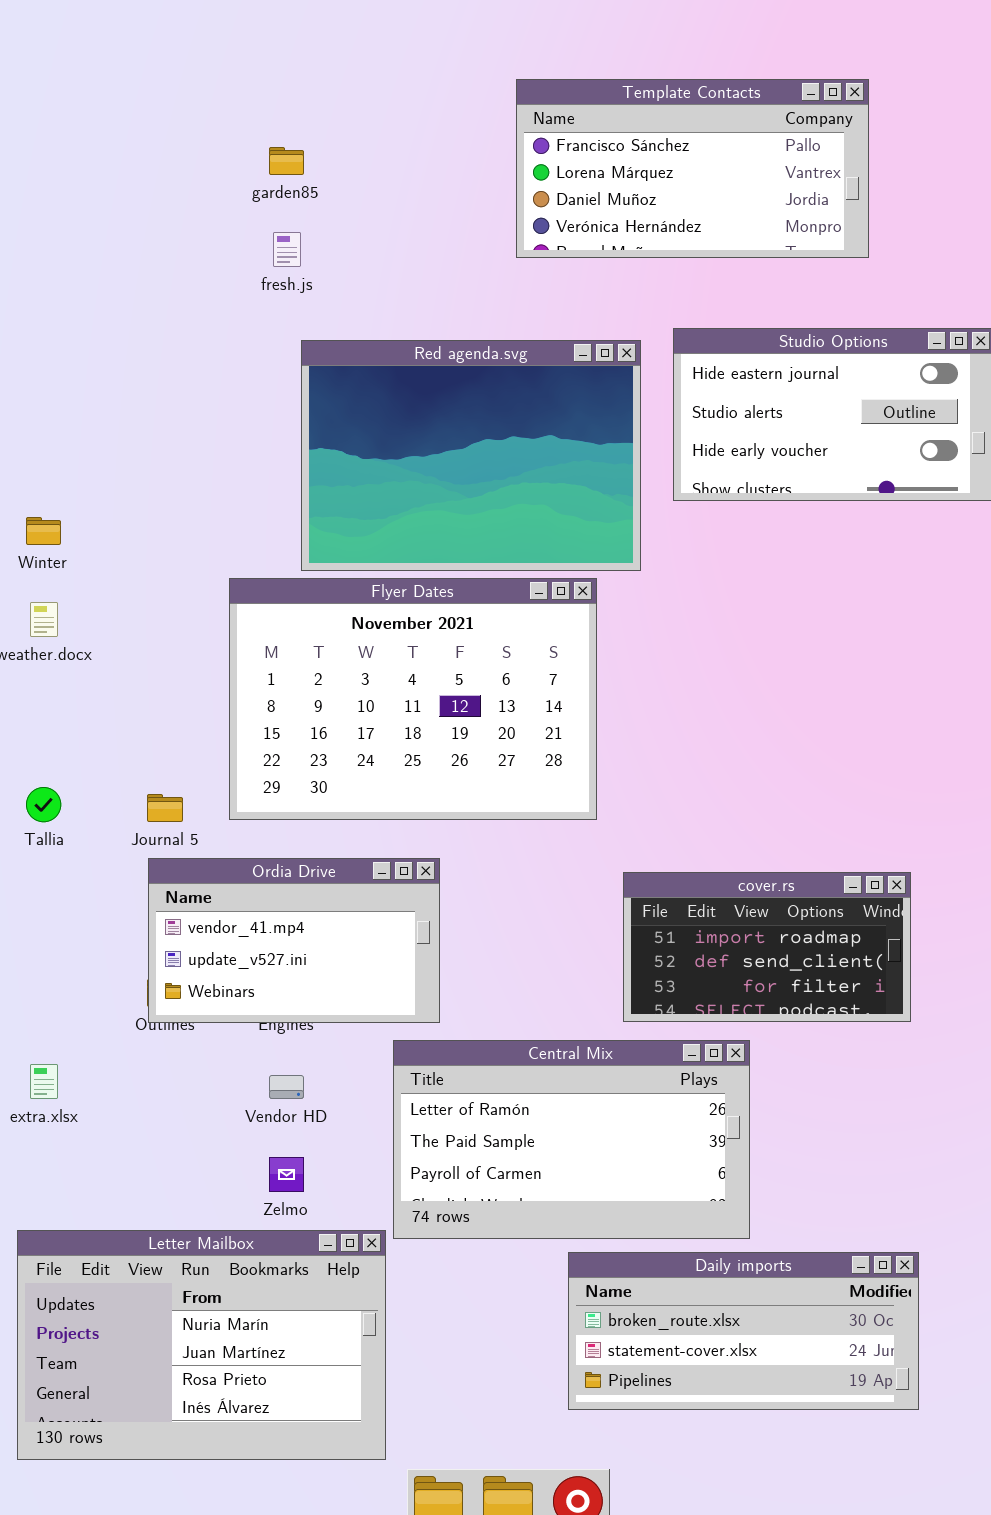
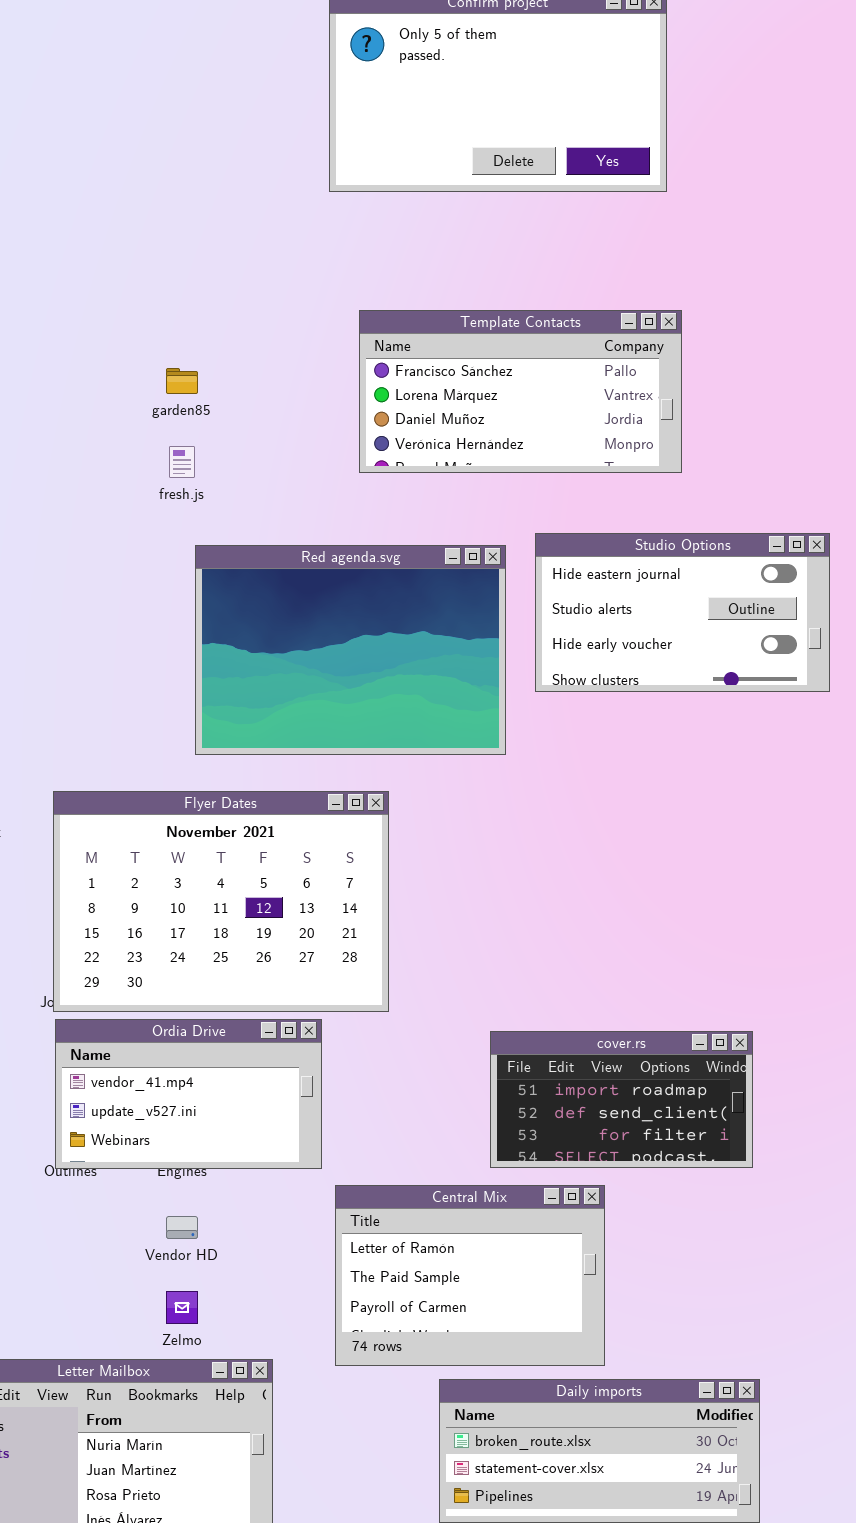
Template Contacts: [516,79,869,258] -> [359,310,682,473], moved
Flyer Dates: [229,578,597,820] -> [53,791,389,1012], moved
Central Mix: [393,1040,750,1239] -> [335,1185,605,1366], resized

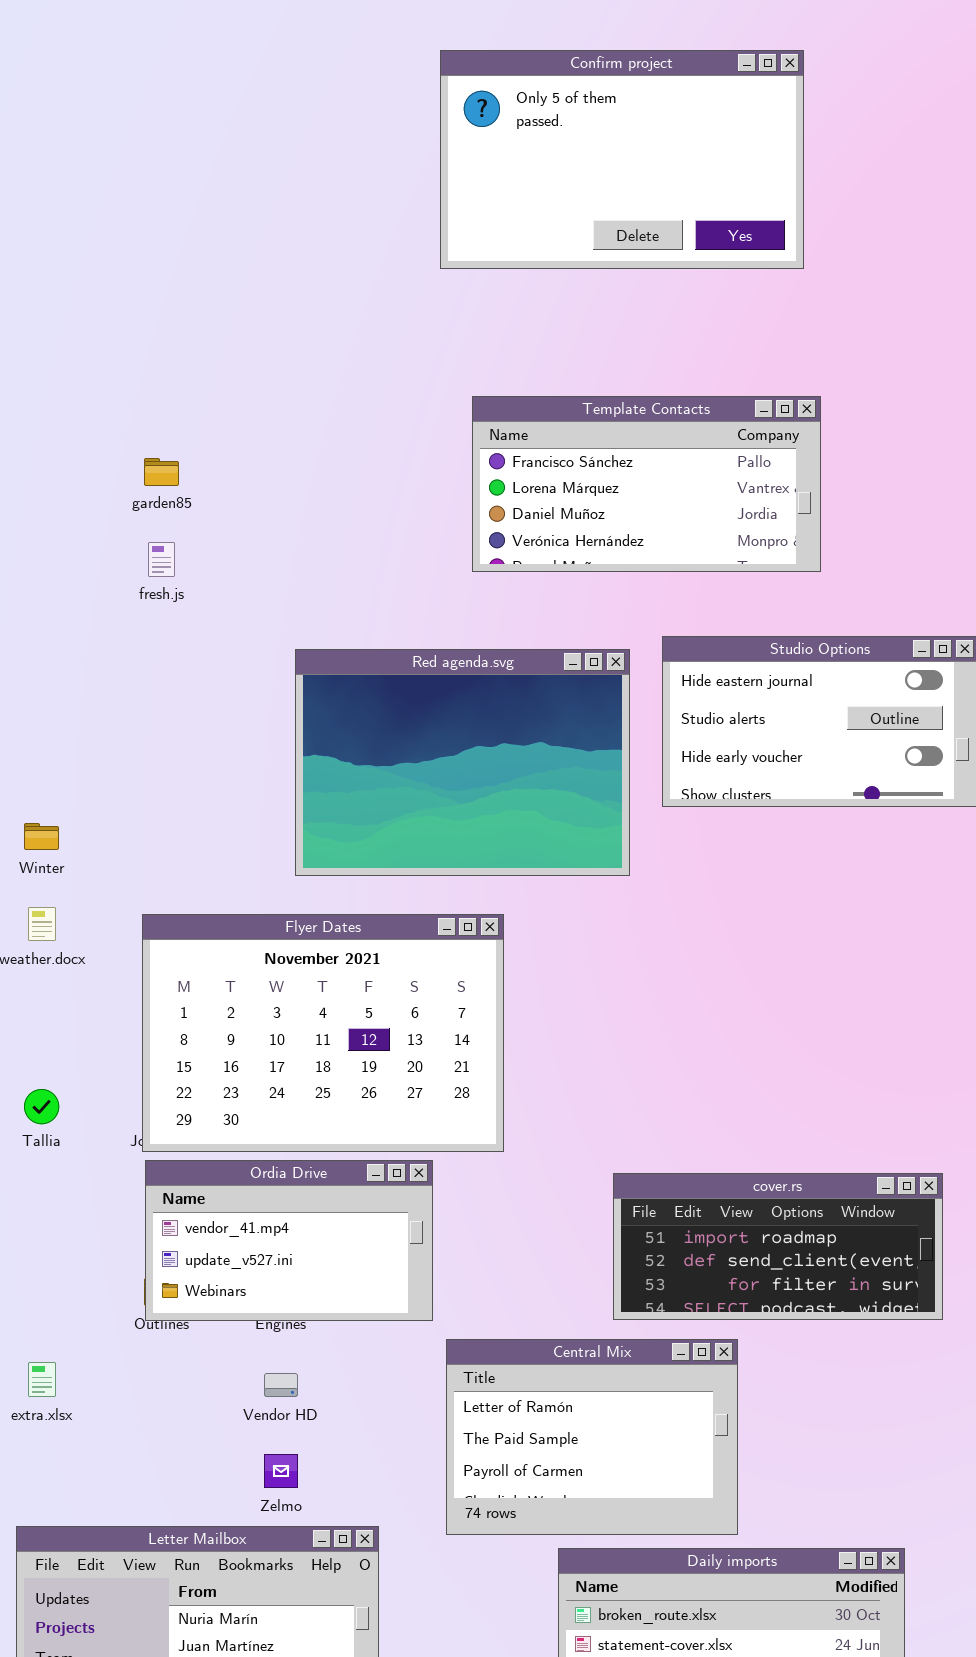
garden85: [166,368,198,394] -> [144,458,179,486], moved
fresh.js: [169,446,195,478] -> [148,542,175,577], moved
cover.rs: [490,1031,753,1168] -> [613,1173,943,1320], resized

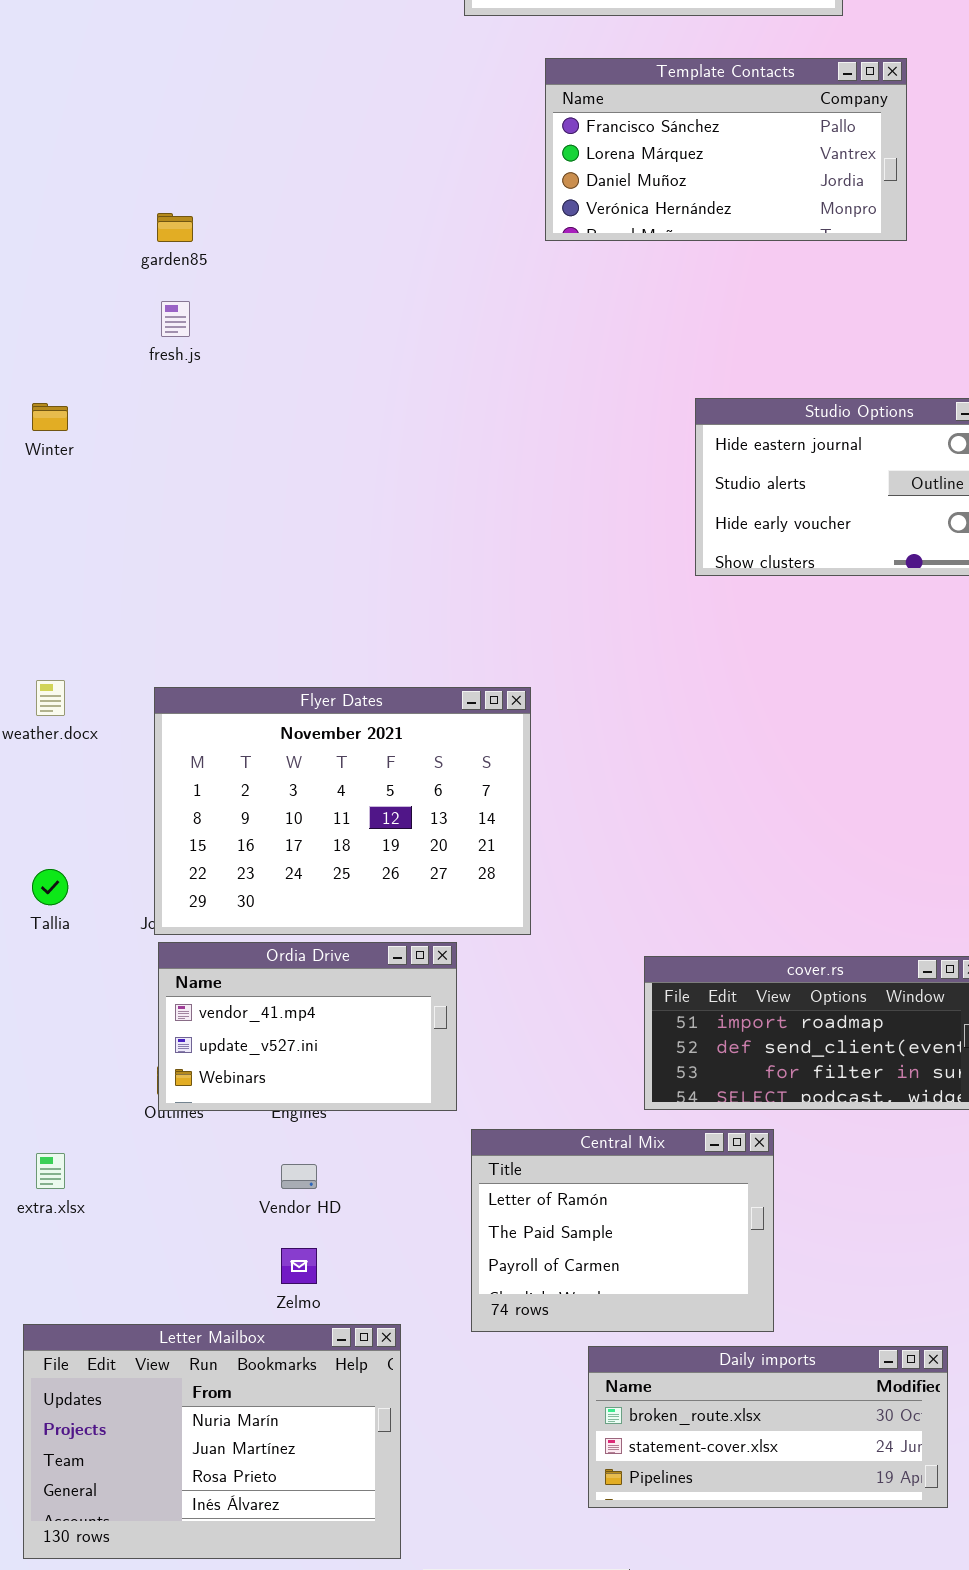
Template Contacts: [472,396,821,572] -> [545,58,907,241], moved
Red agenda.svg: [295,649,630,876] -> none, closed
Winter: [24,823,59,850] -> [32,403,68,431], moved

